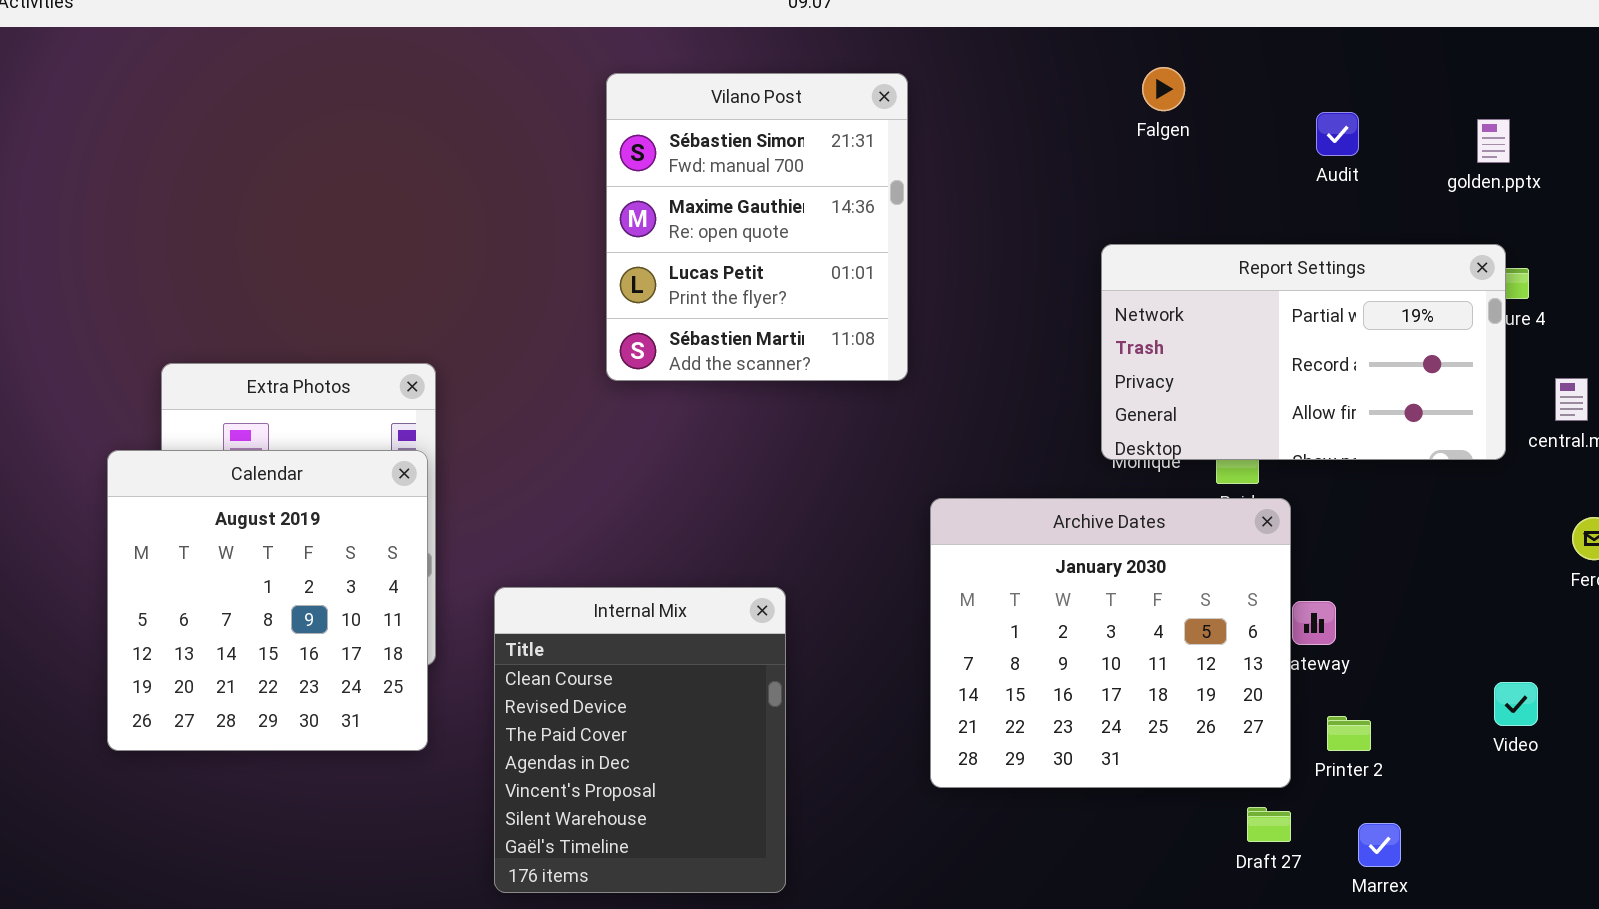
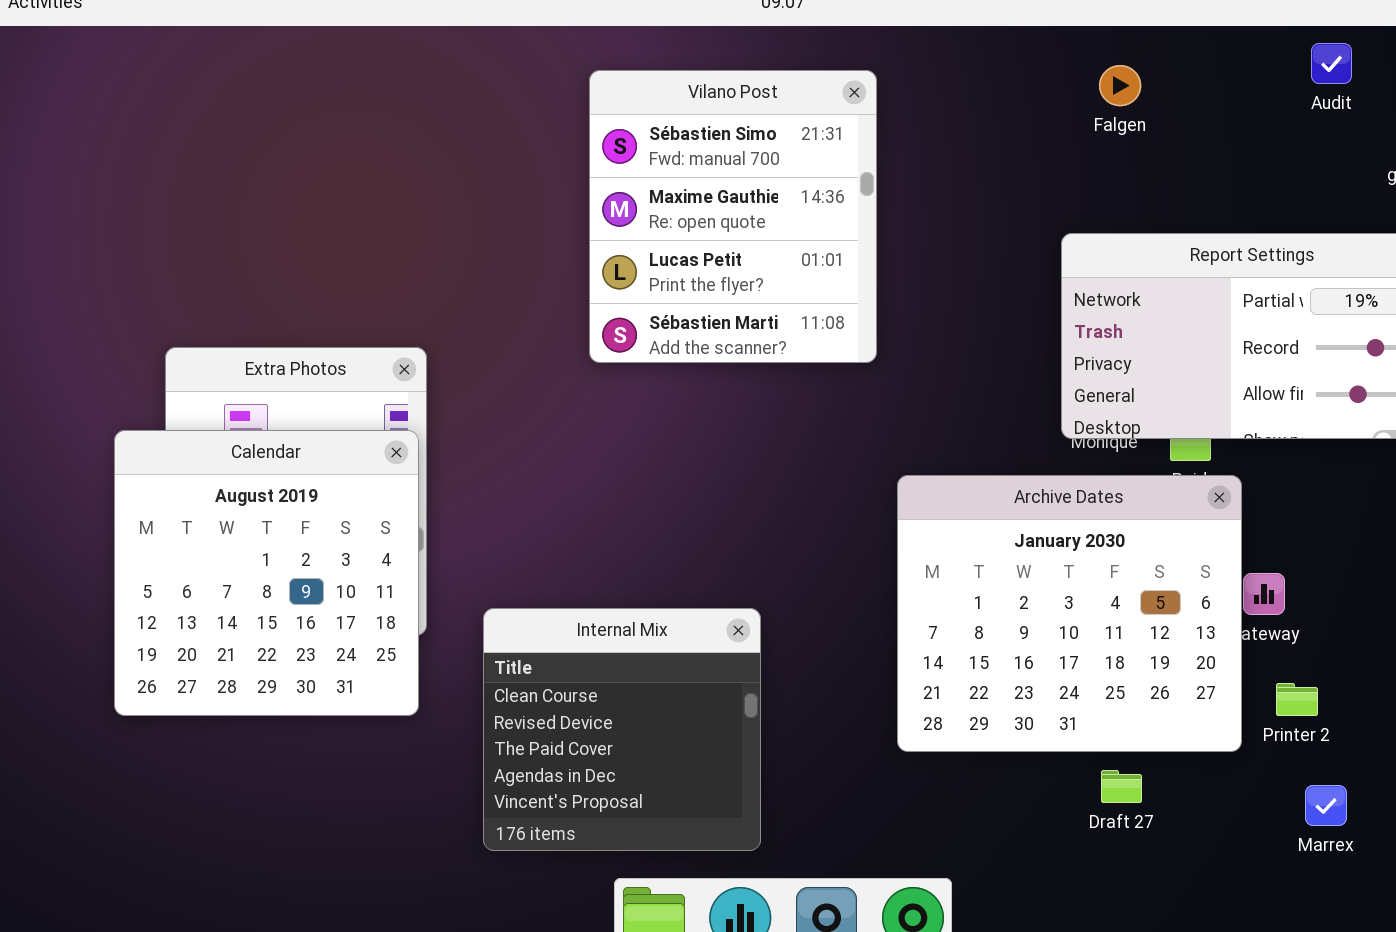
Audit: [1316,112,1359,156] -> [1311,43,1352,84], moved
Internal Mix: [494,587,786,893] -> [483,608,761,851], resized
Draft 27: [1247,807,1291,842] -> [1101,770,1142,803], moved

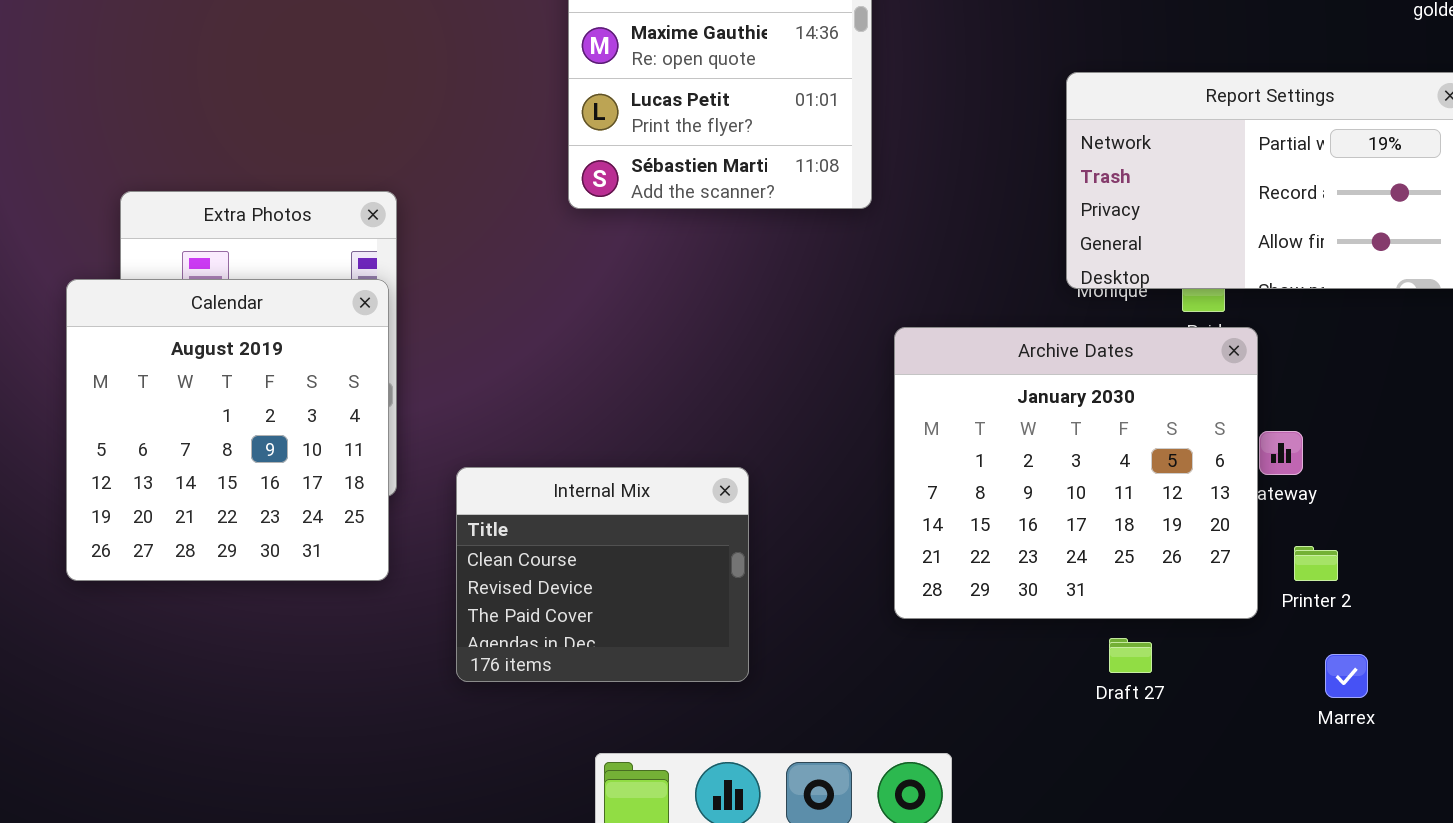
Internal Mix: [483,608,761,851] -> [456,467,749,682], resized

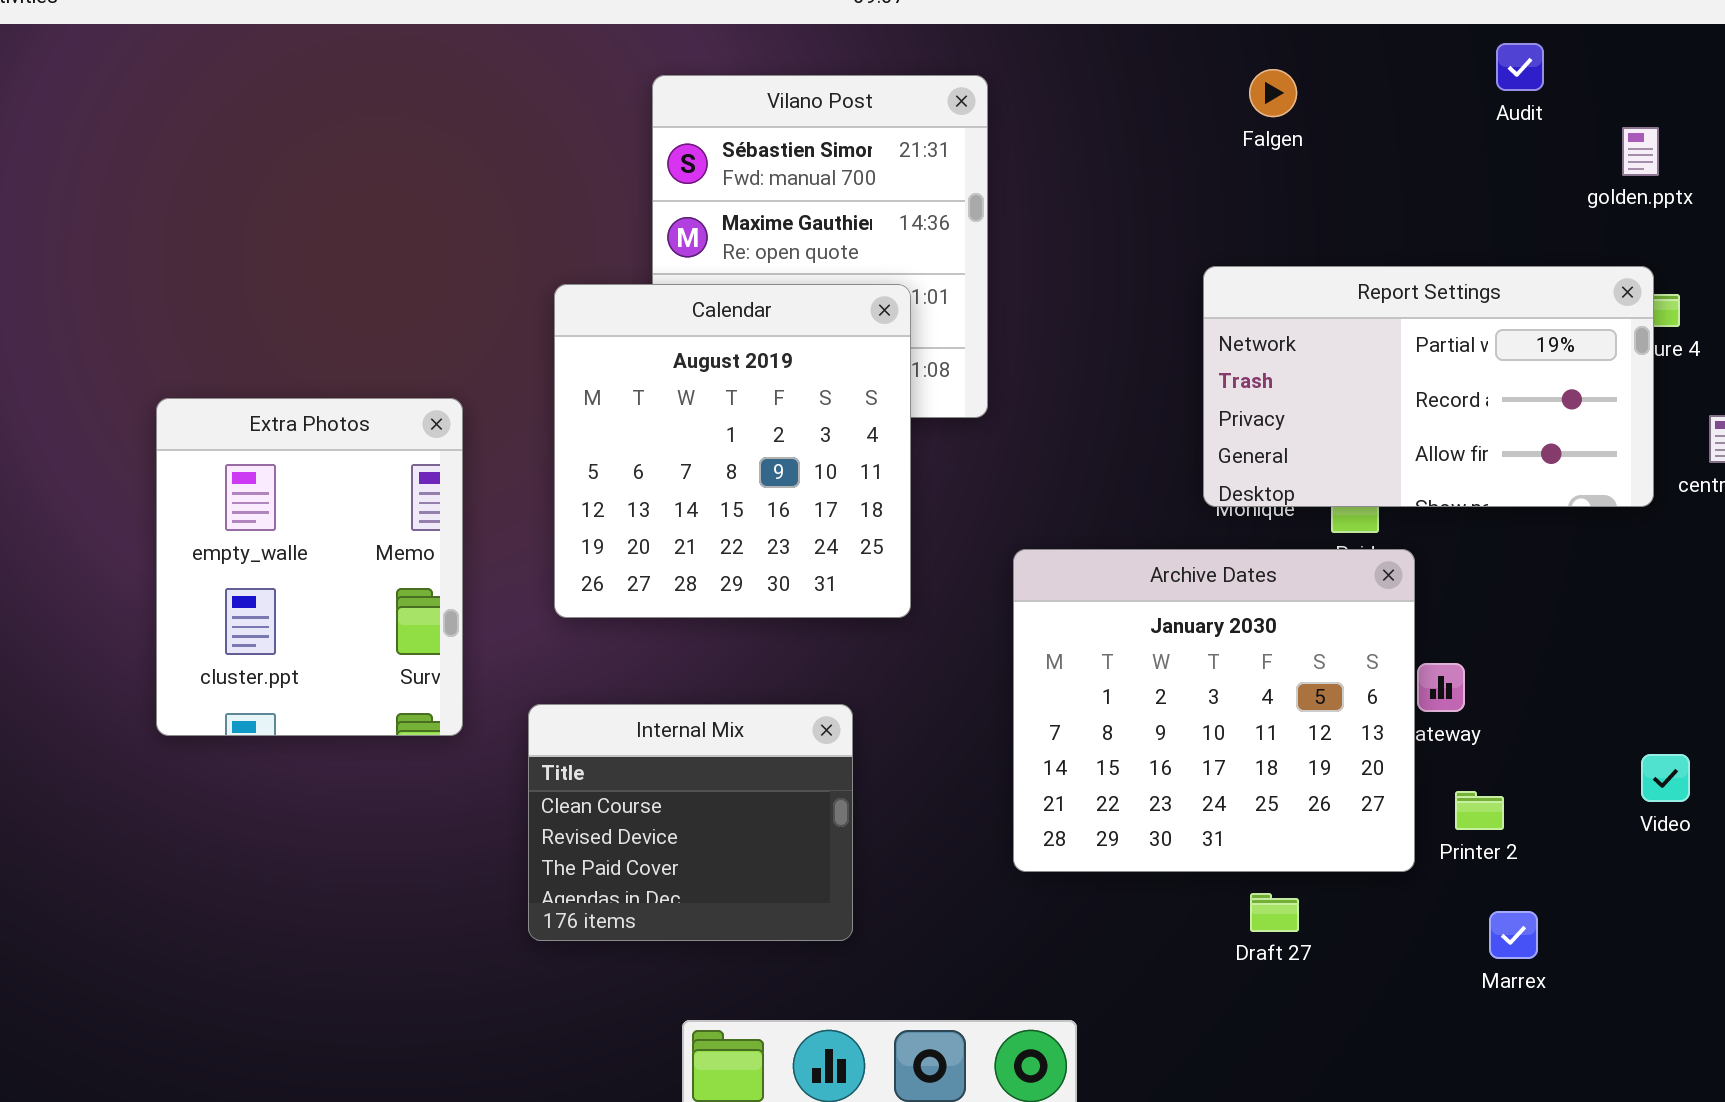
Calendar: [66,279,389,581] -> [554,284,911,618], moved

